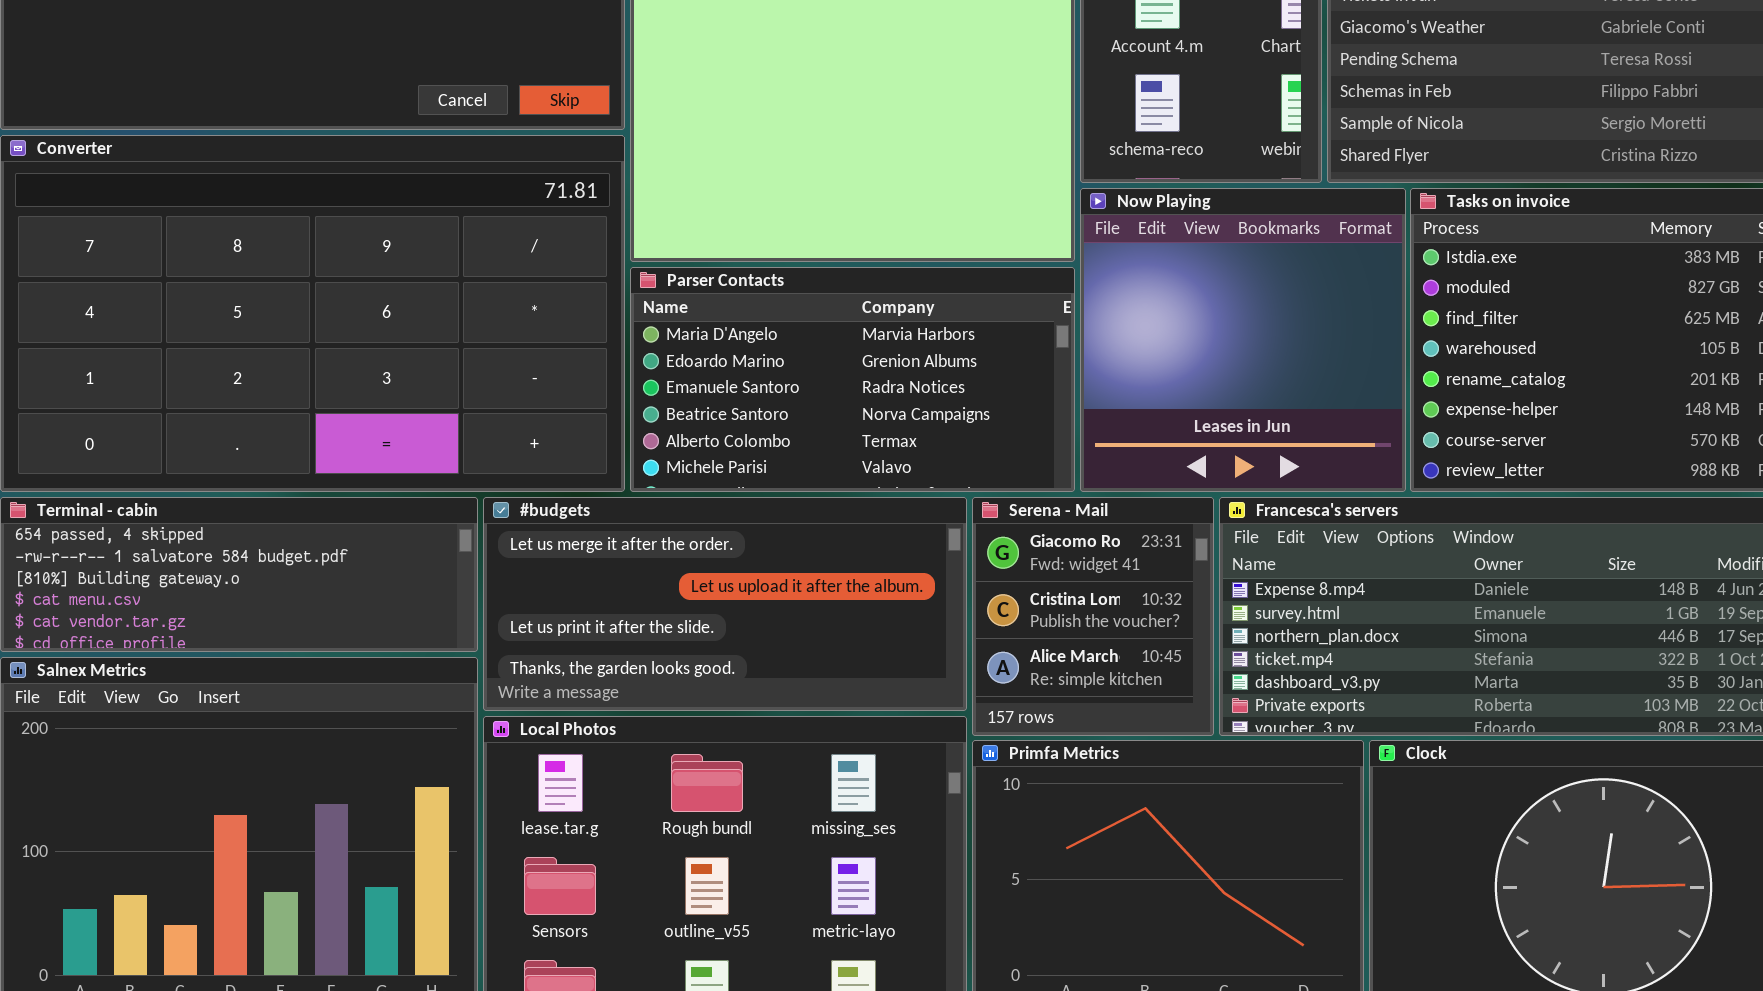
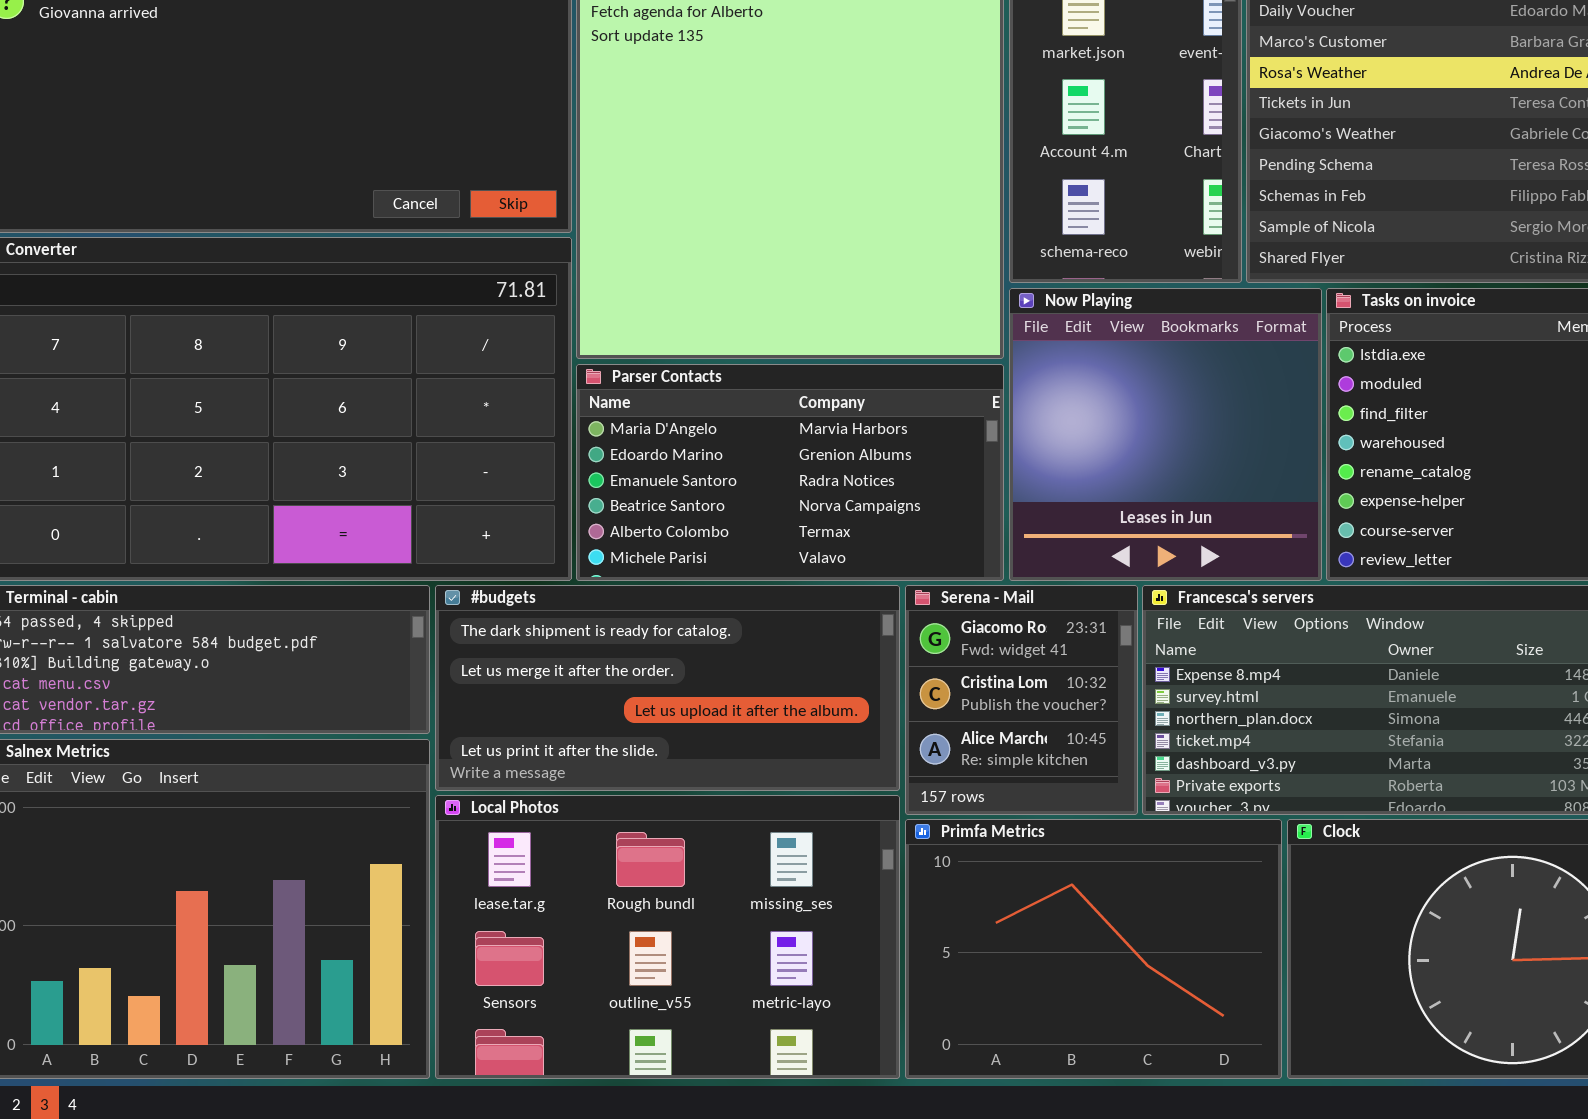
#budgets: [483,497,967,711] -> [435,585,900,791], scrolled up 1 row

